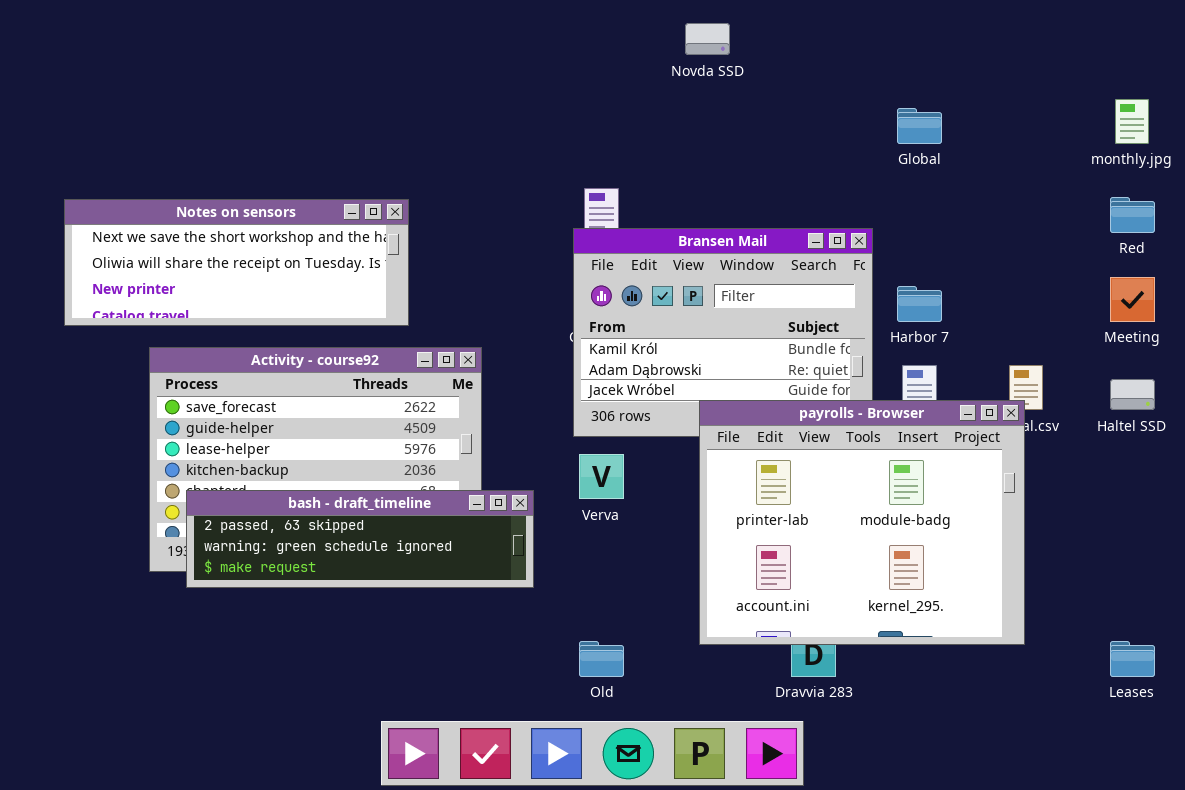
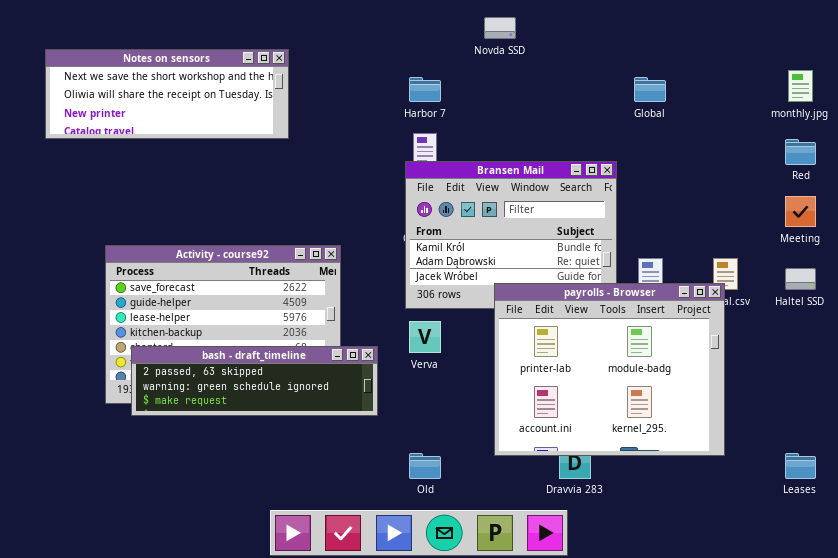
Notes on sensors: [64,199,409,326] -> [45,49,289,139], moved
Harbor 7: [897,286,942,322] -> [409,77,441,102], moved

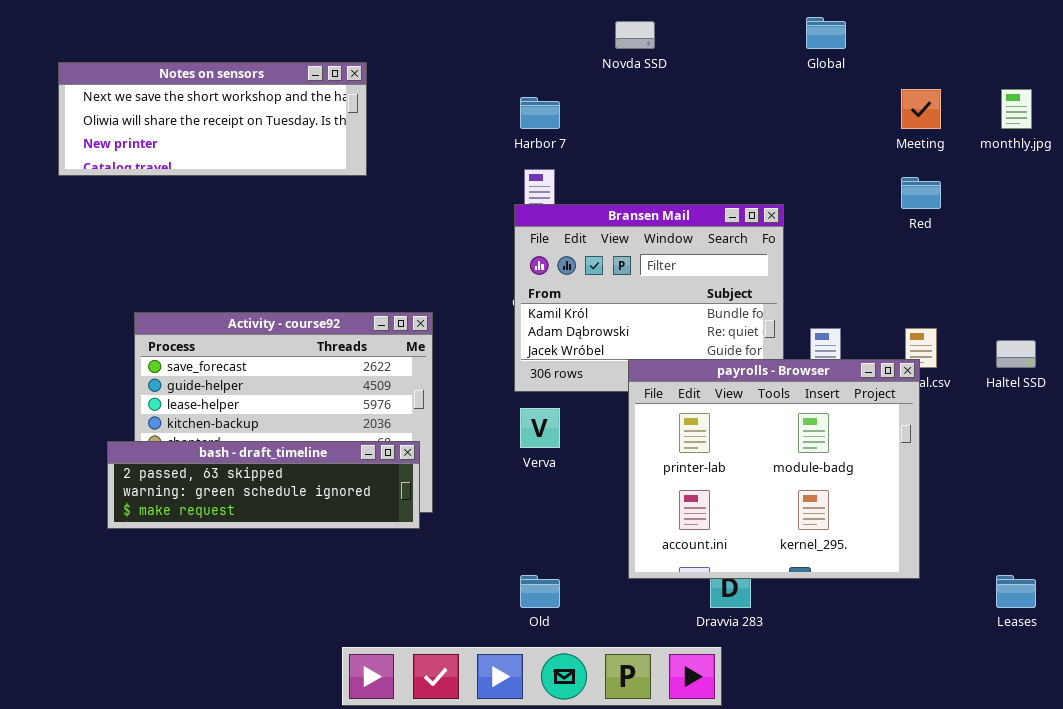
Global: [634,77,666,102] -> [806,17,846,49], moved
Red: [785,139,816,165] -> [901,177,941,209], moved
Meeting: [785,196,816,227] -> [901,89,941,129], moved
bash - draft_timeline: [131,346,378,416] -> [107,441,420,529], moved

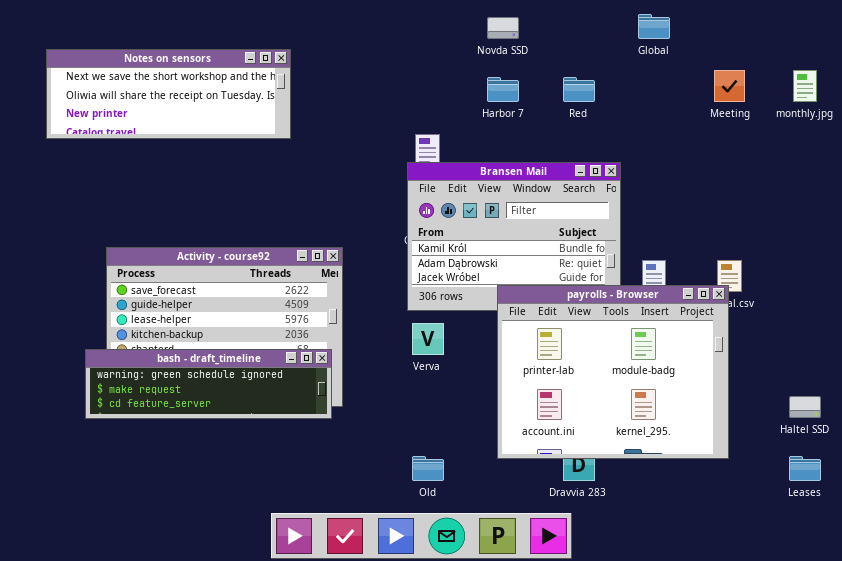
Harbor 7: [520,97,560,129] -> [487,77,519,102], moved
Red: [901,177,941,209] -> [563,77,595,102], moved
Haltel SSD: [996,340,1036,368] -> [789,396,821,418], moved
bash - draft_timeline: [107,441,420,529] -> [85,349,332,419], scrolled down 1 row

